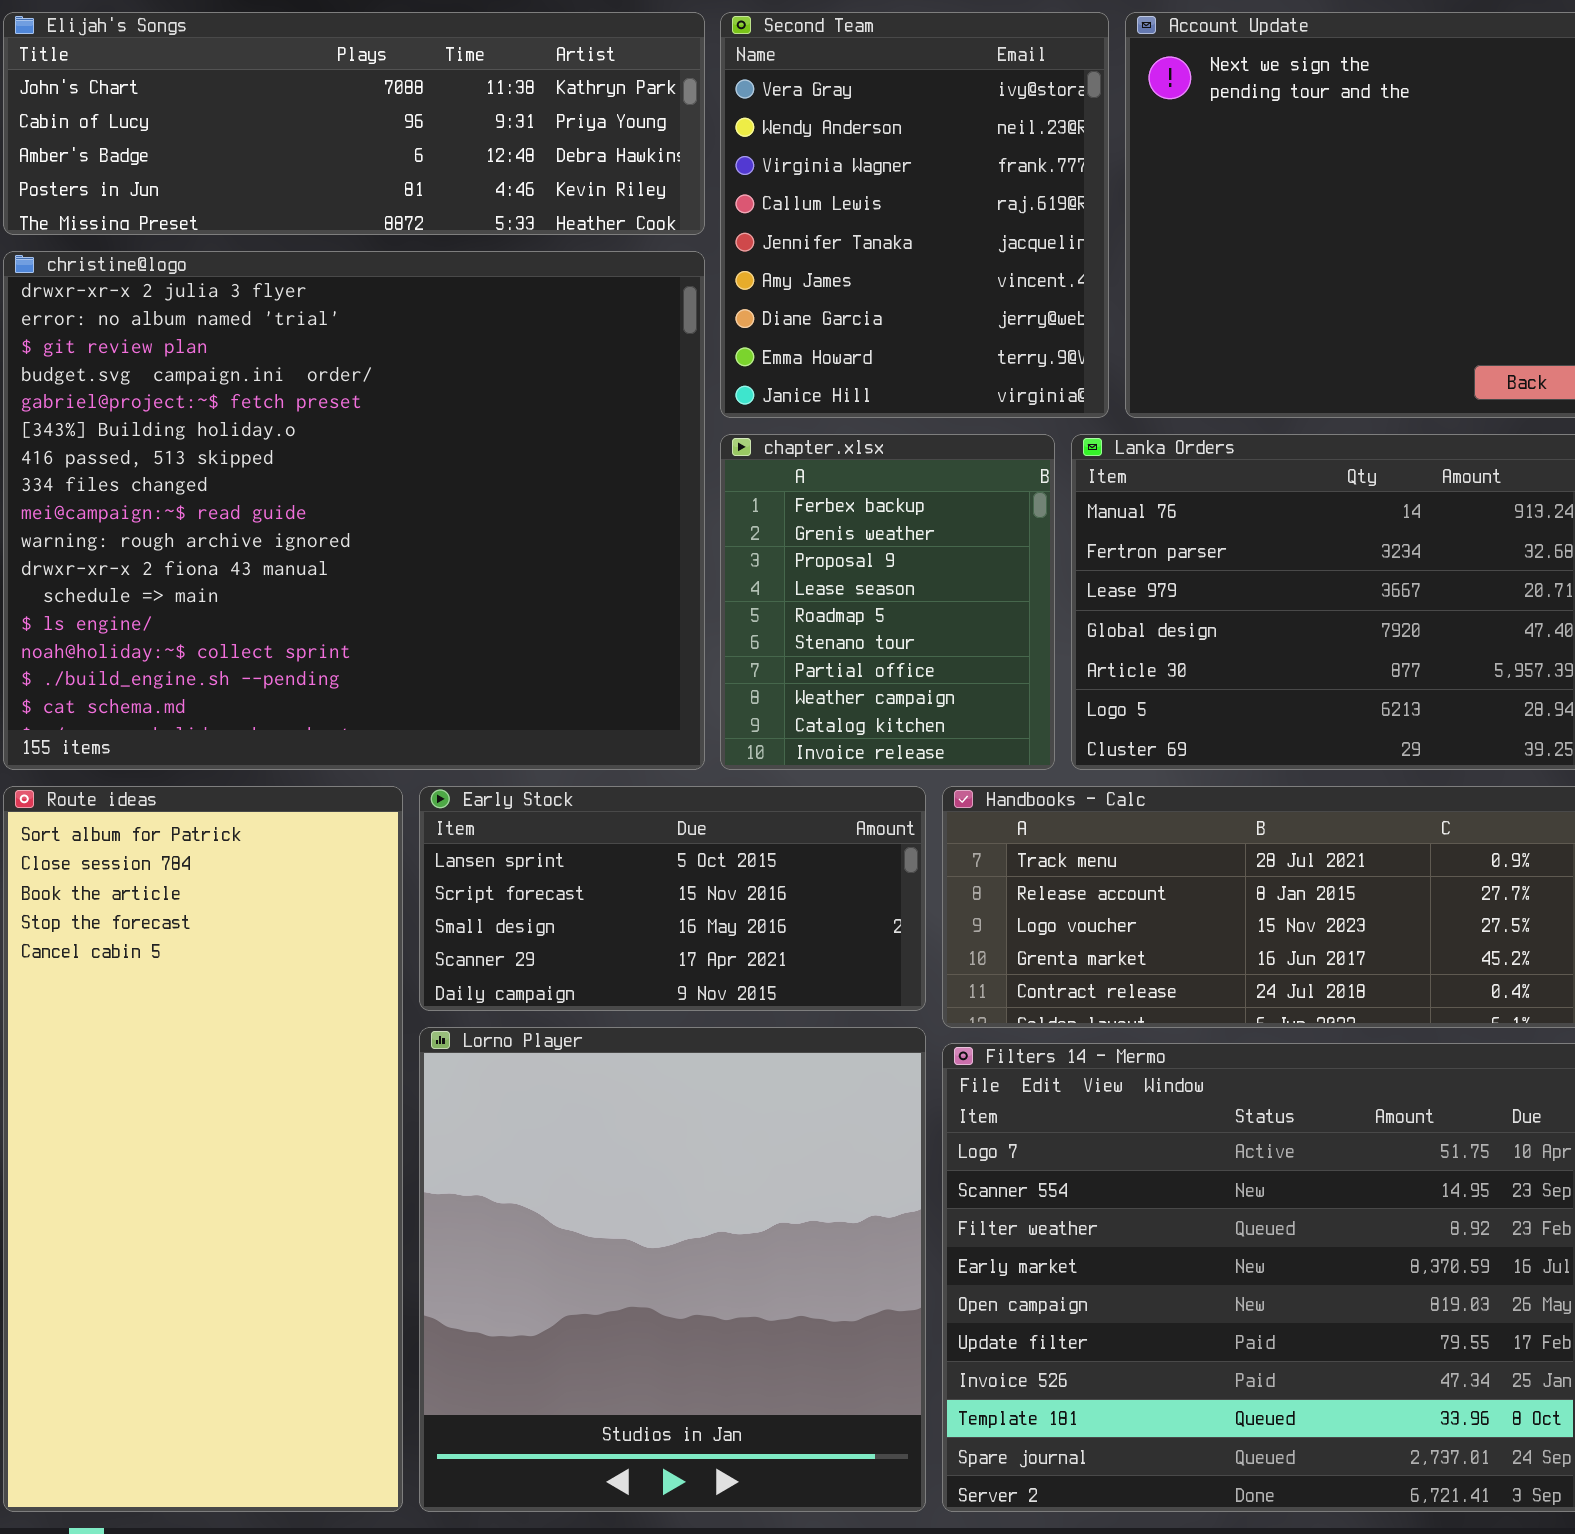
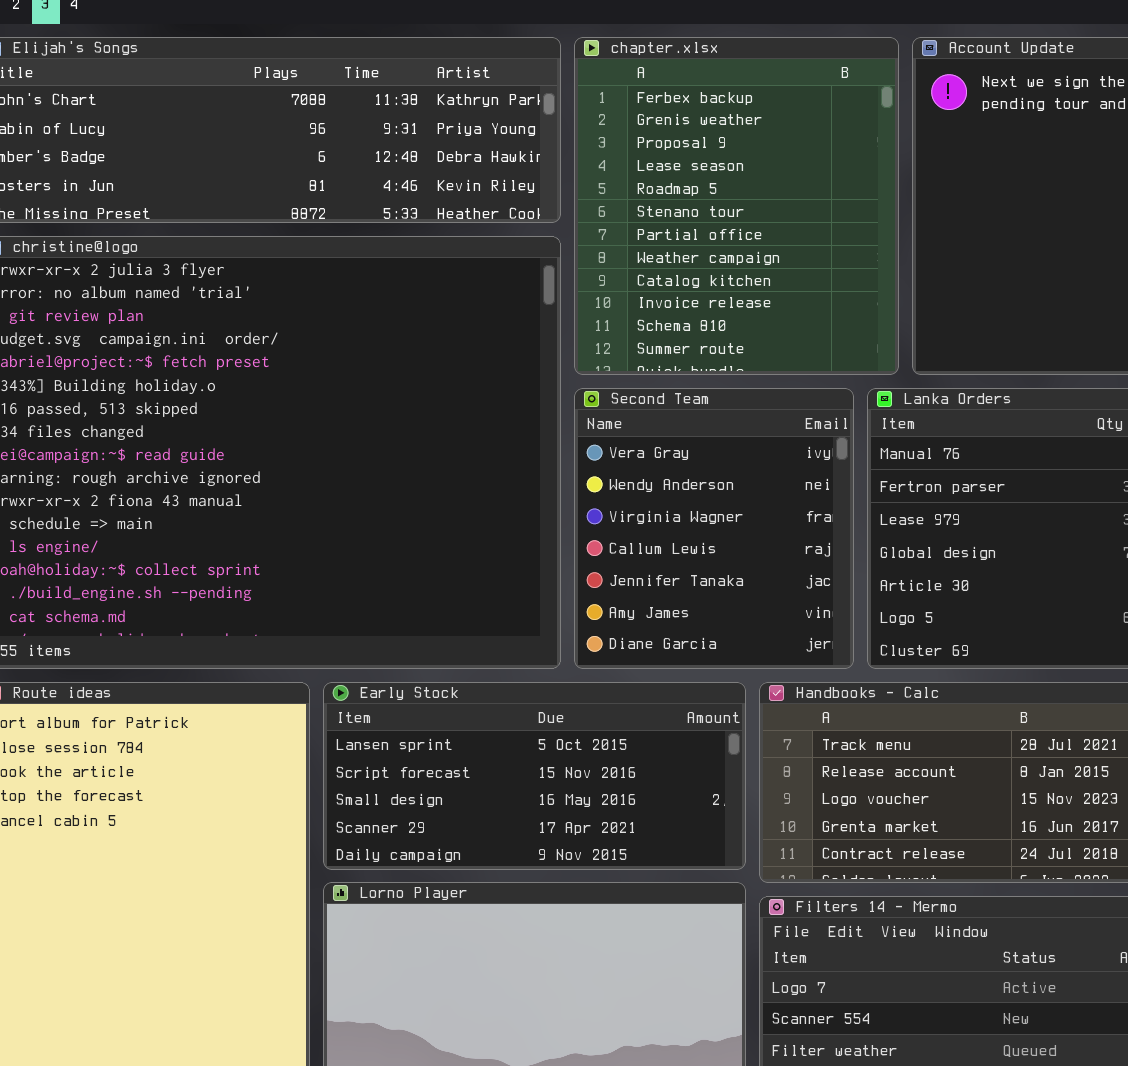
Second Team: [720,12,1109,418] -> [574,388,854,669], moved, resized
chapter.xlsx: [720,434,1055,770] -> [574,37,899,375], moved, resized

